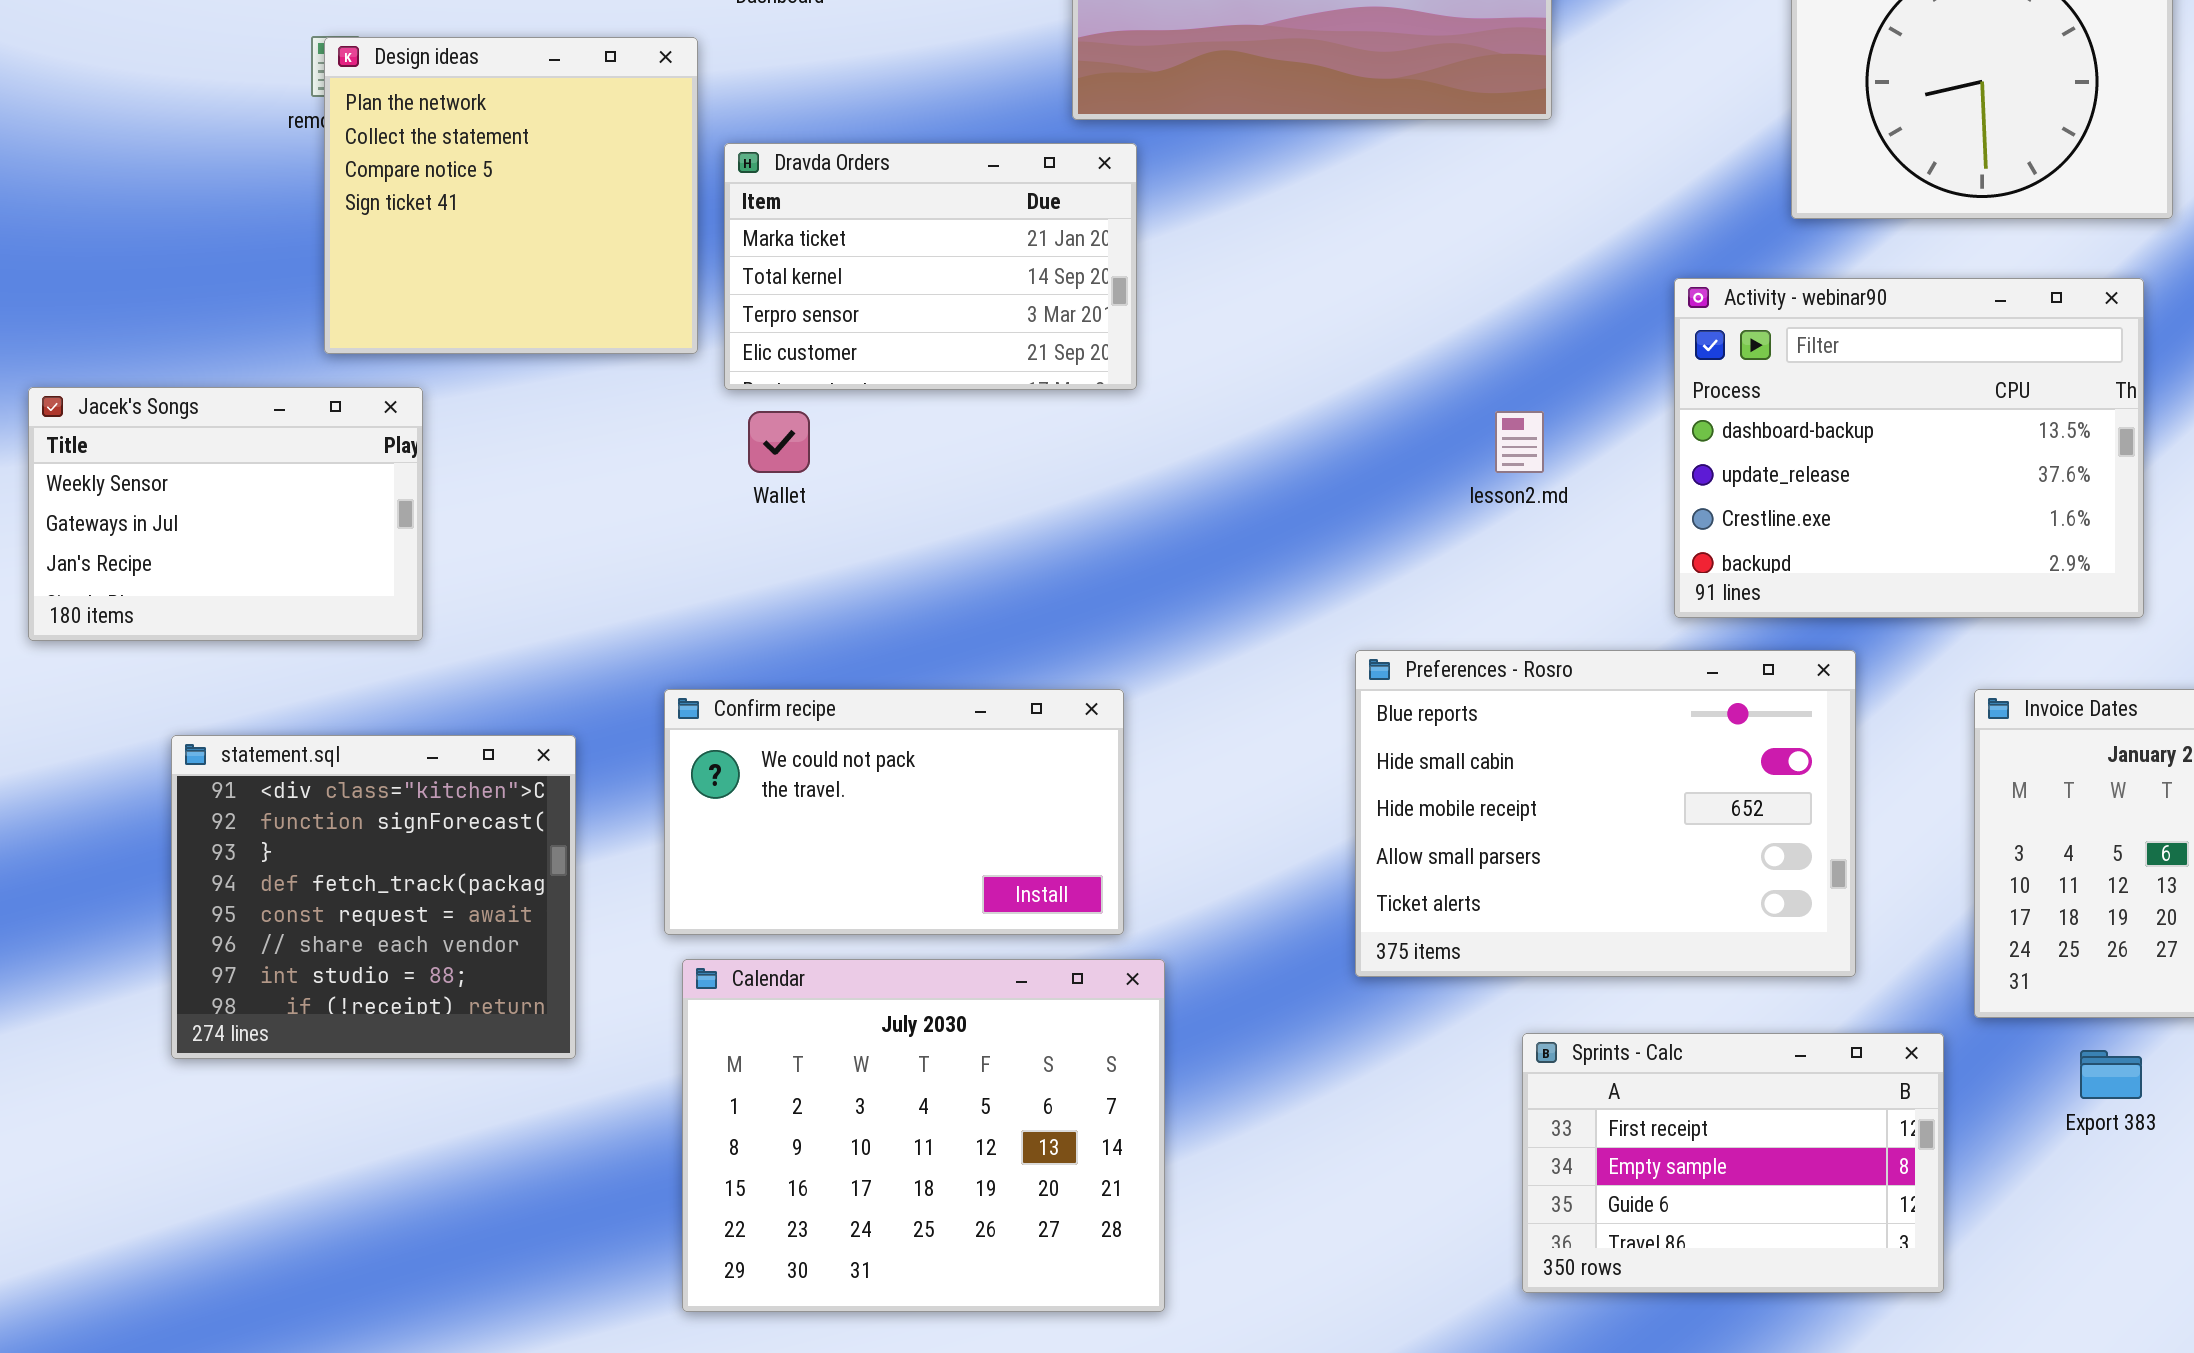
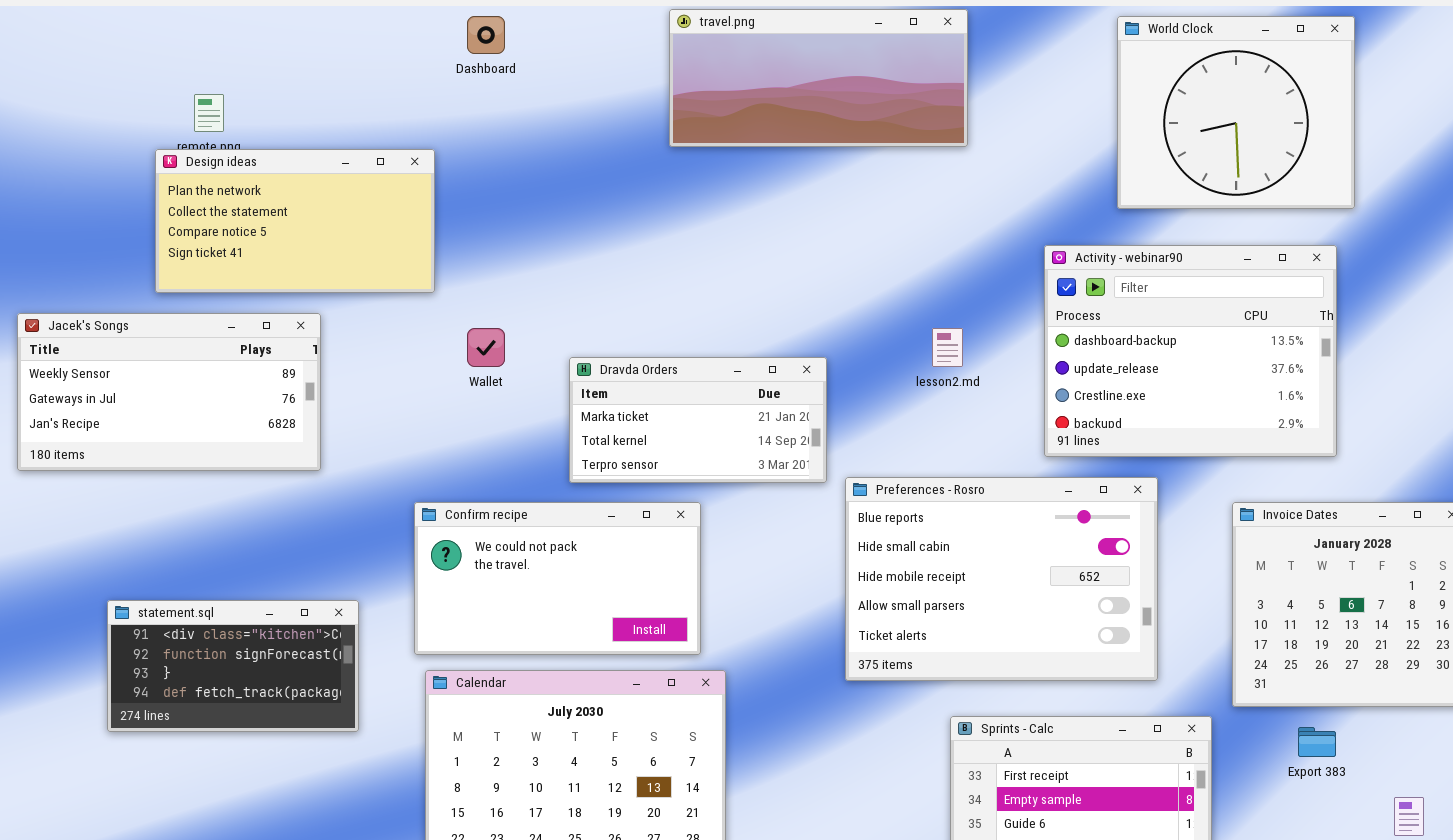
Design ideas: [324,37,698,354] -> [155,149,435,293], resized
Dravda Orders: [724,143,1137,390] -> [569,357,827,483], moved, resized
Jacek's Songs: [28,387,423,641] -> [17,313,321,471], resized
statement.sql: [171,735,576,1059] -> [107,600,359,732], resized

